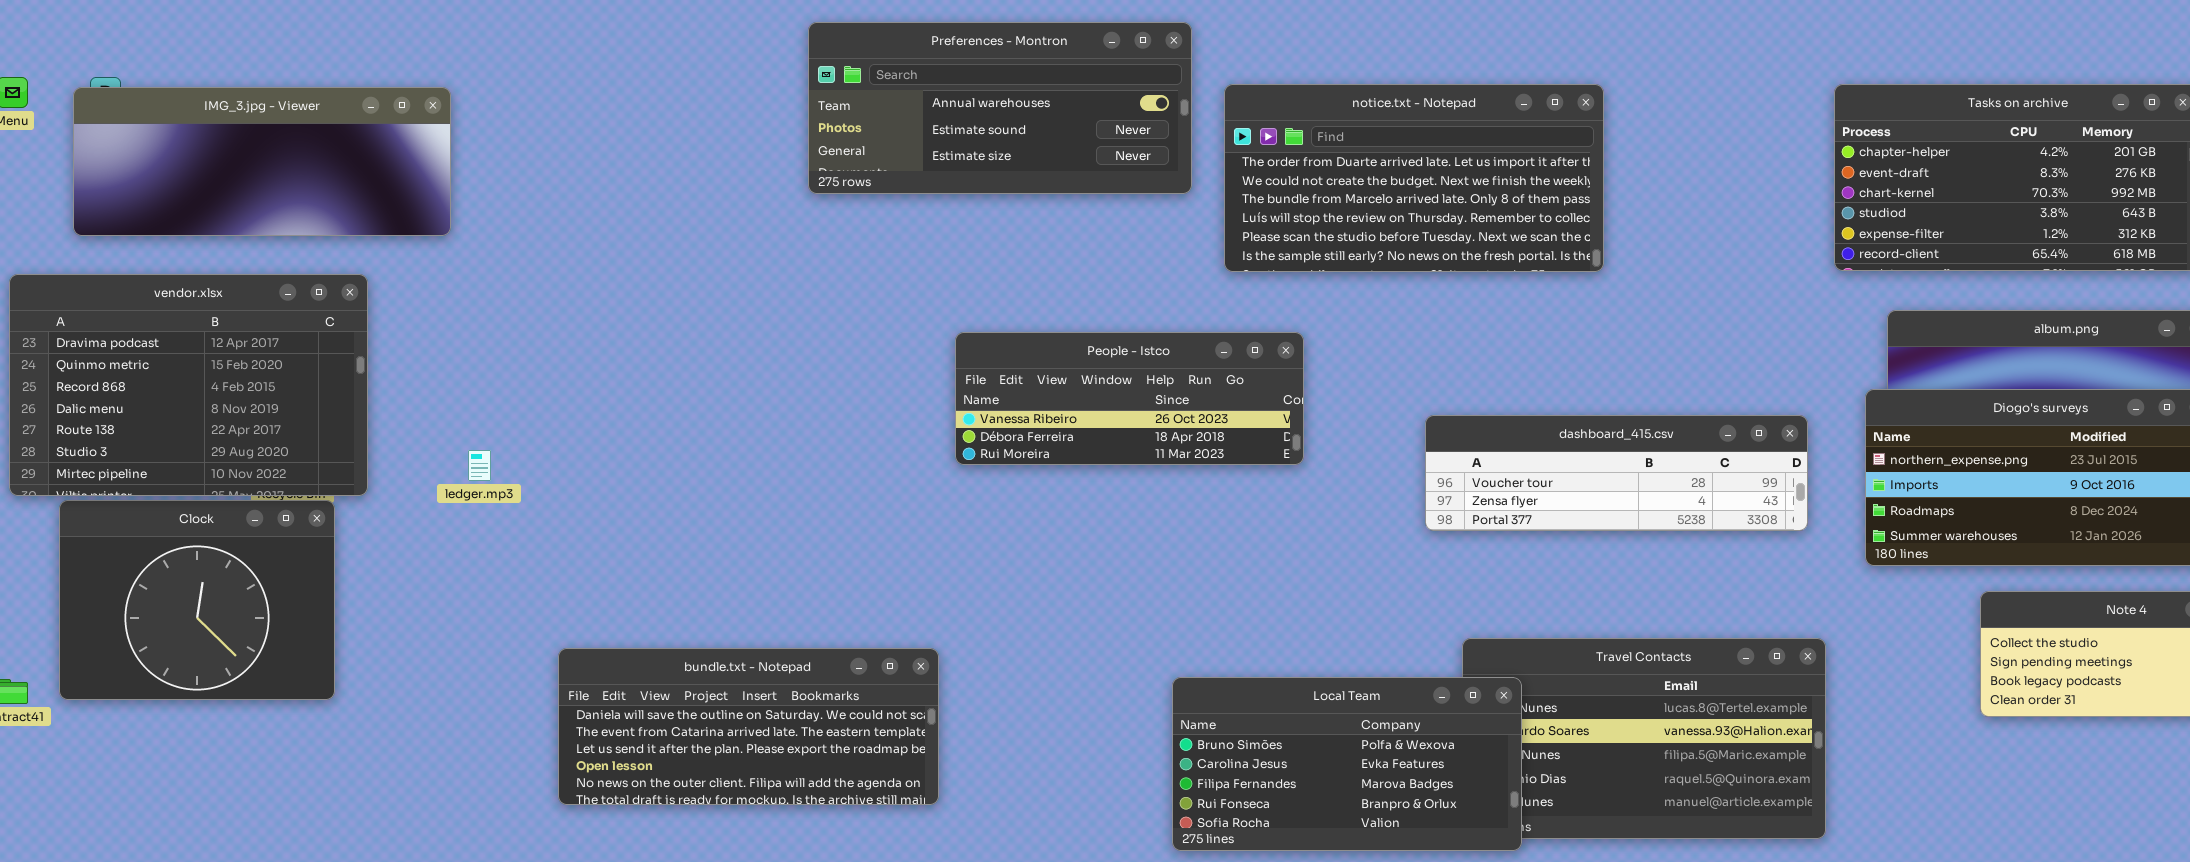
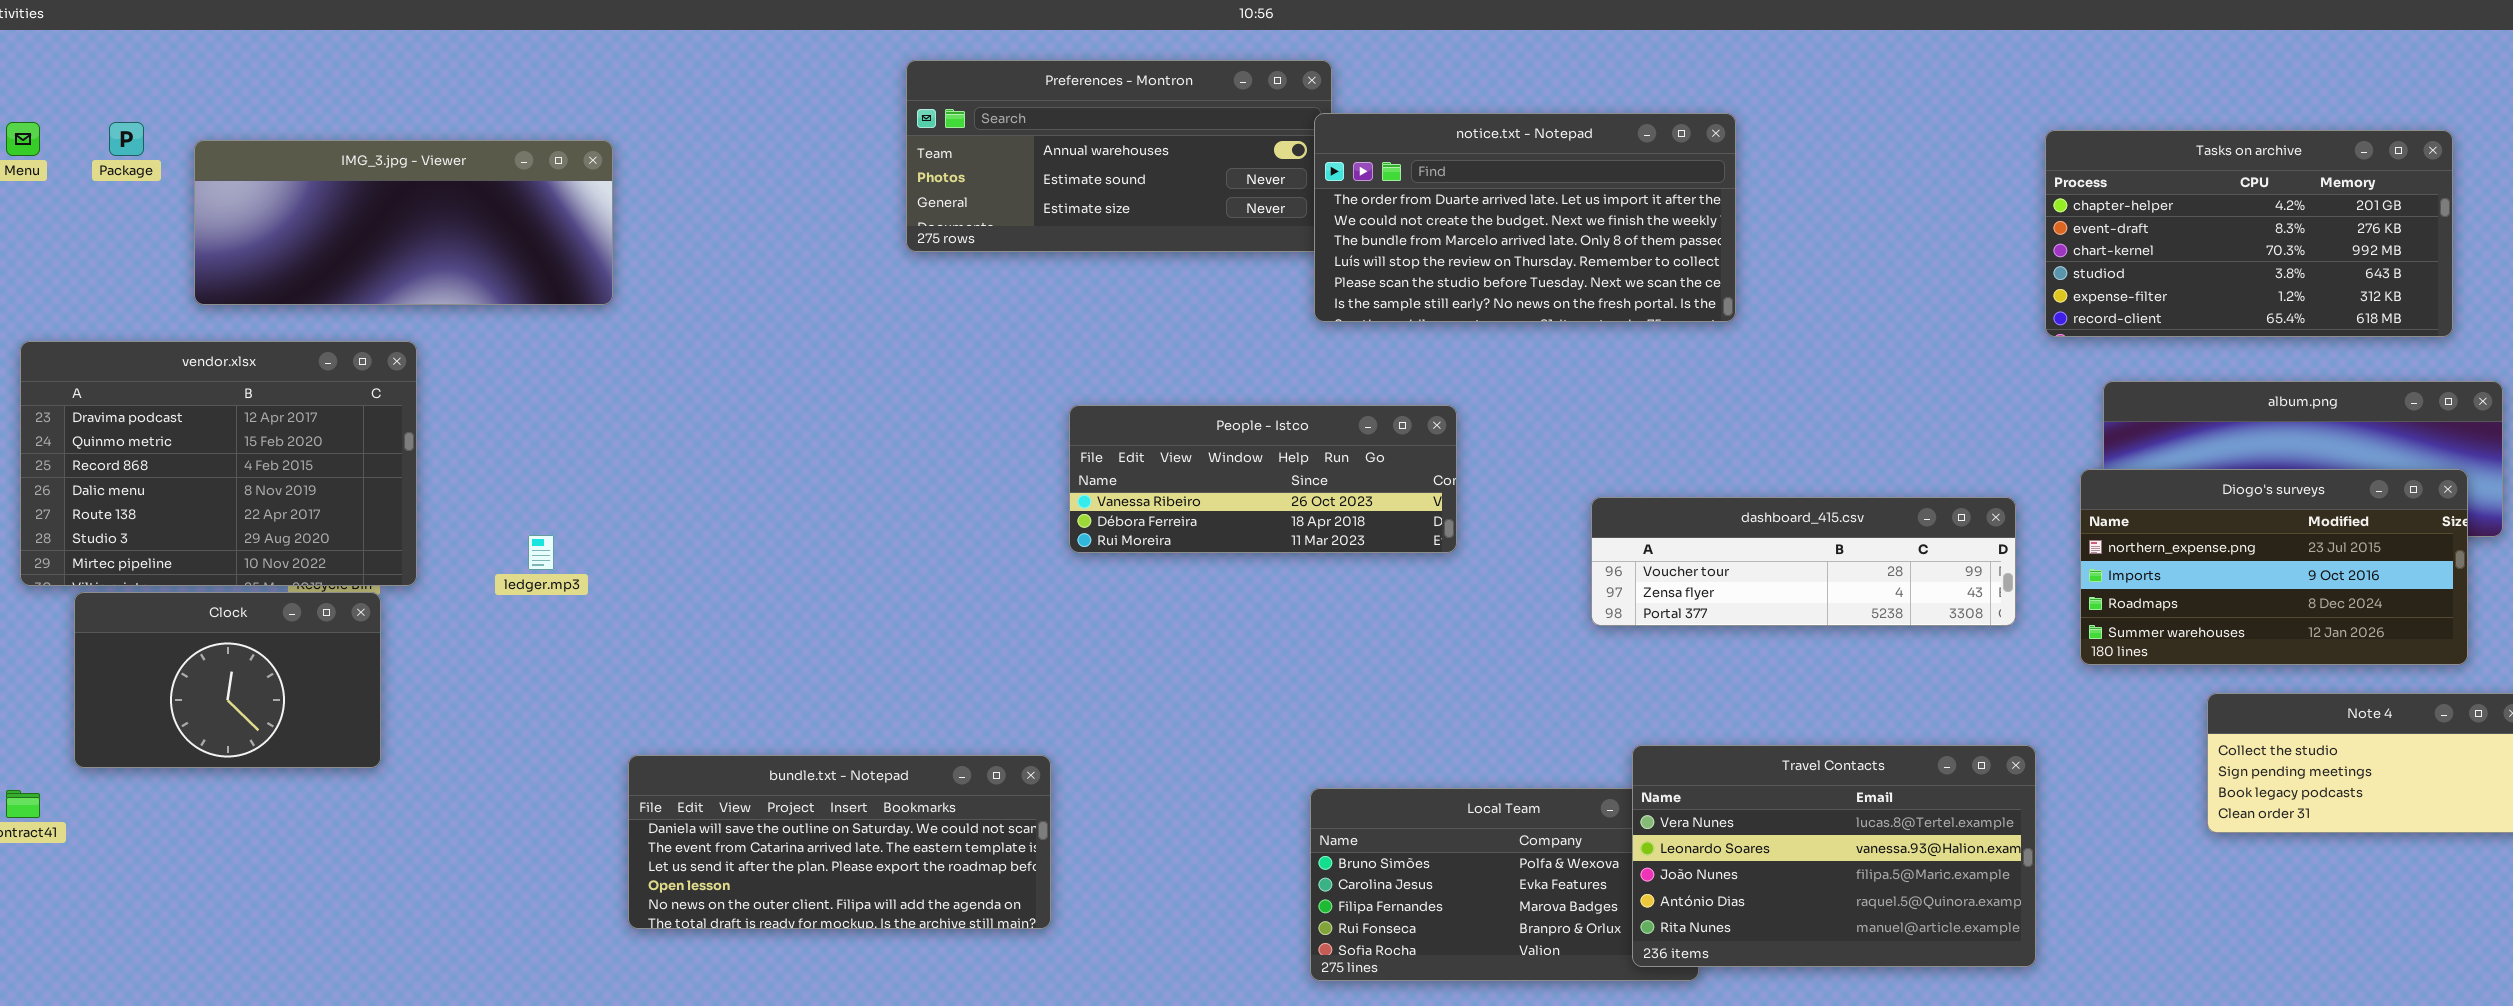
notice.txt - Notepad: [1224,84,1604,272] -> [1314,113,1736,322], moved
IMG_3.jpg - Viewer: [73,87,451,236] -> [194,140,613,305], moved
Clock: [59,500,335,700] -> [74,592,381,768], resized
Travel Contacts: [1462,638,1826,839] -> [1632,745,2036,967], raised

